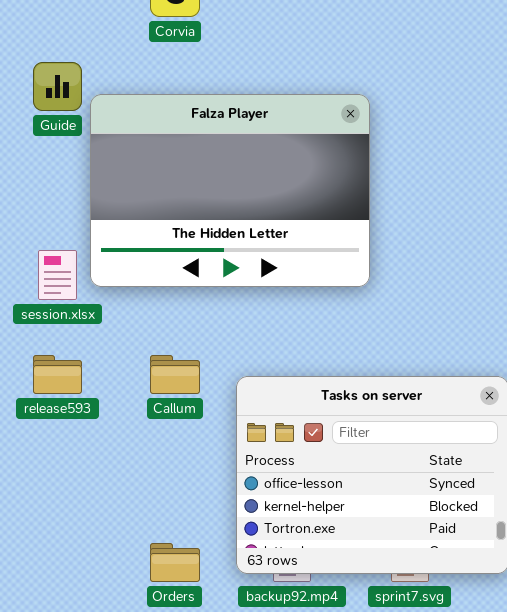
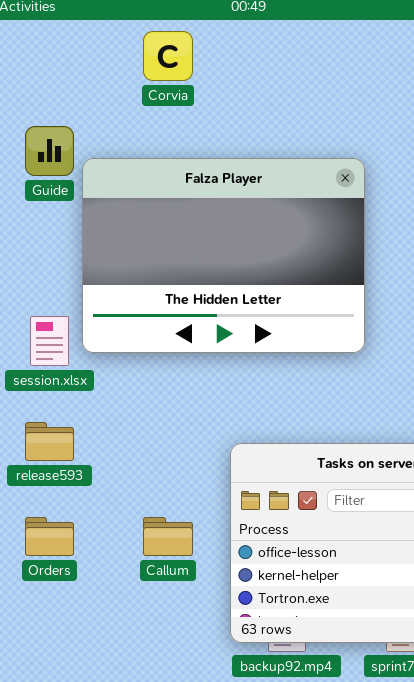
Callum: [150,355,200,394] -> [143,517,193,556], moved
Orders: [150,543,200,582] -> [25,517,74,556], moved

